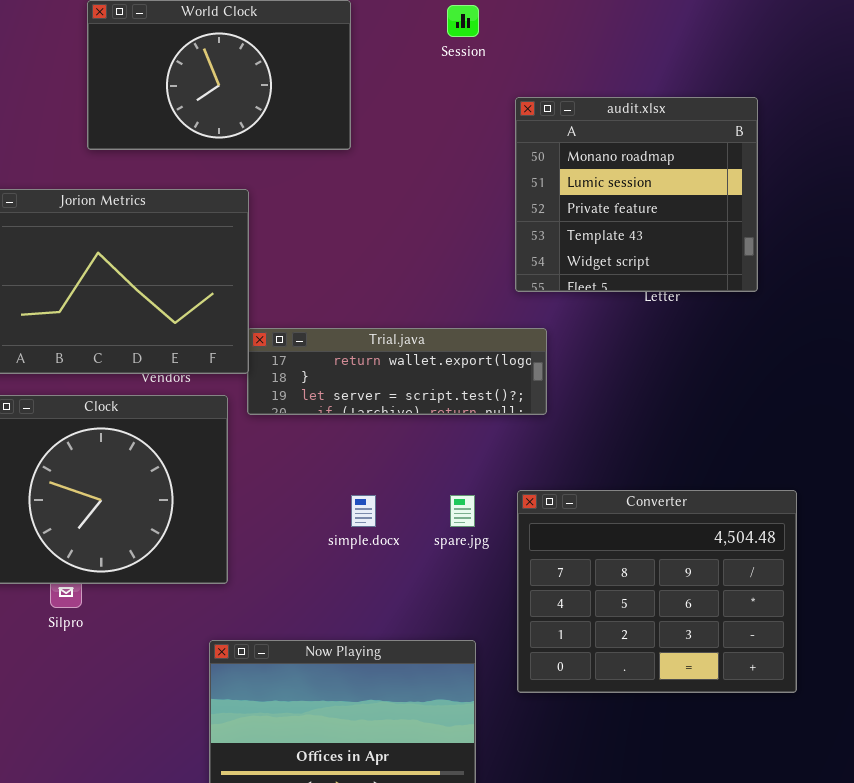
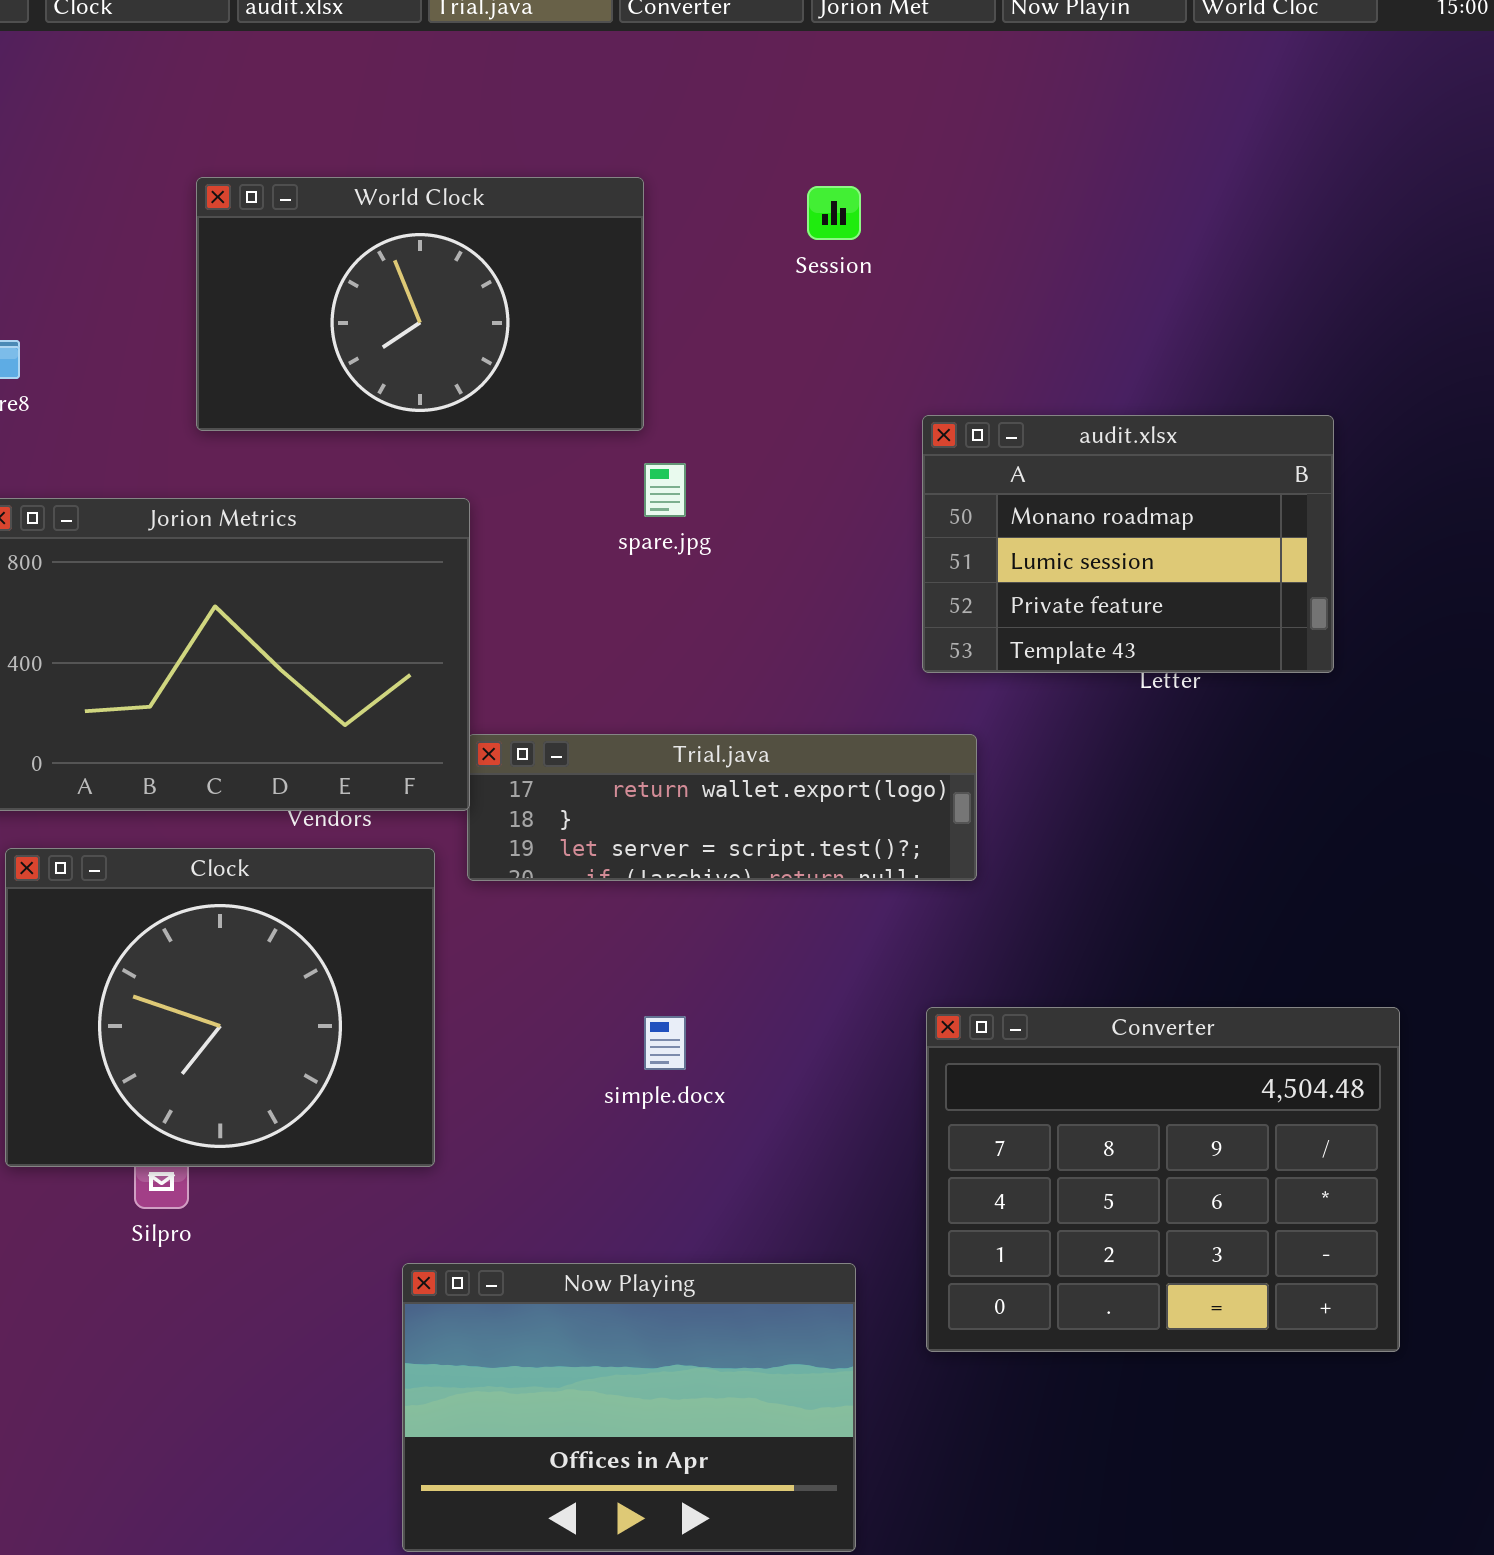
audit.xlsx: [515,97,758,292] -> [922,415,1334,673], resized
spare.jpg: [450,495,475,527] -> [644,463,686,517], moved

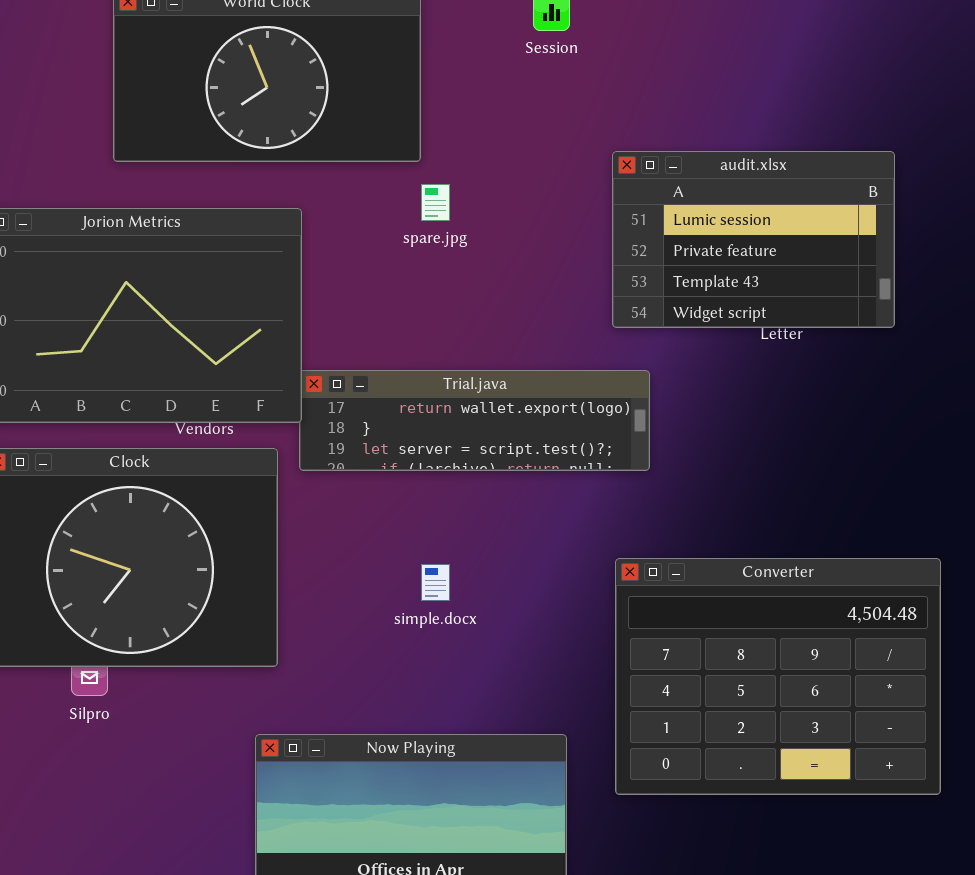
audit.xlsx: [922,415,1334,673] -> [612,151,895,328], scrolled down 1 row

